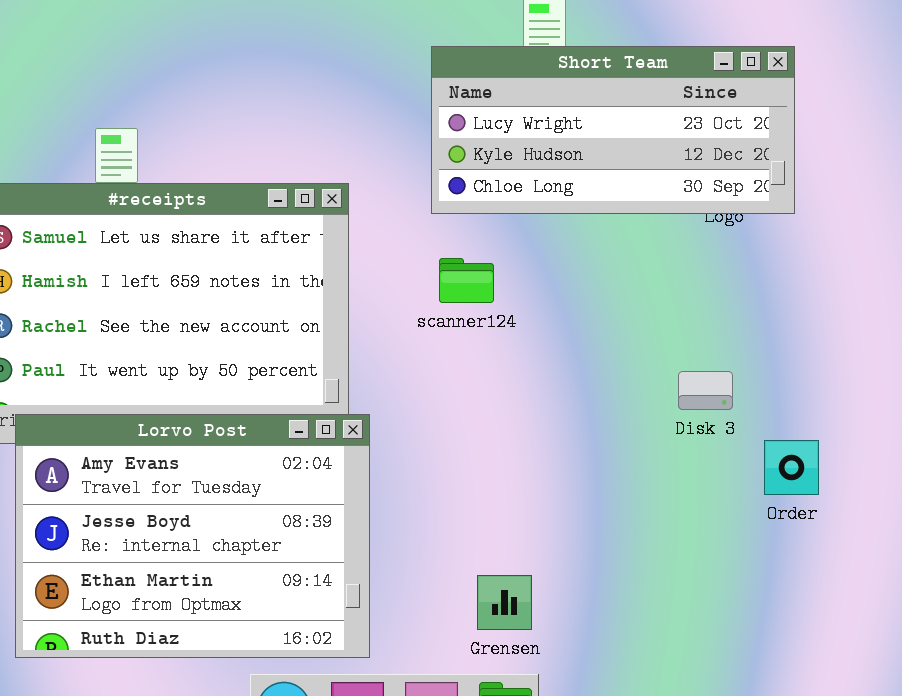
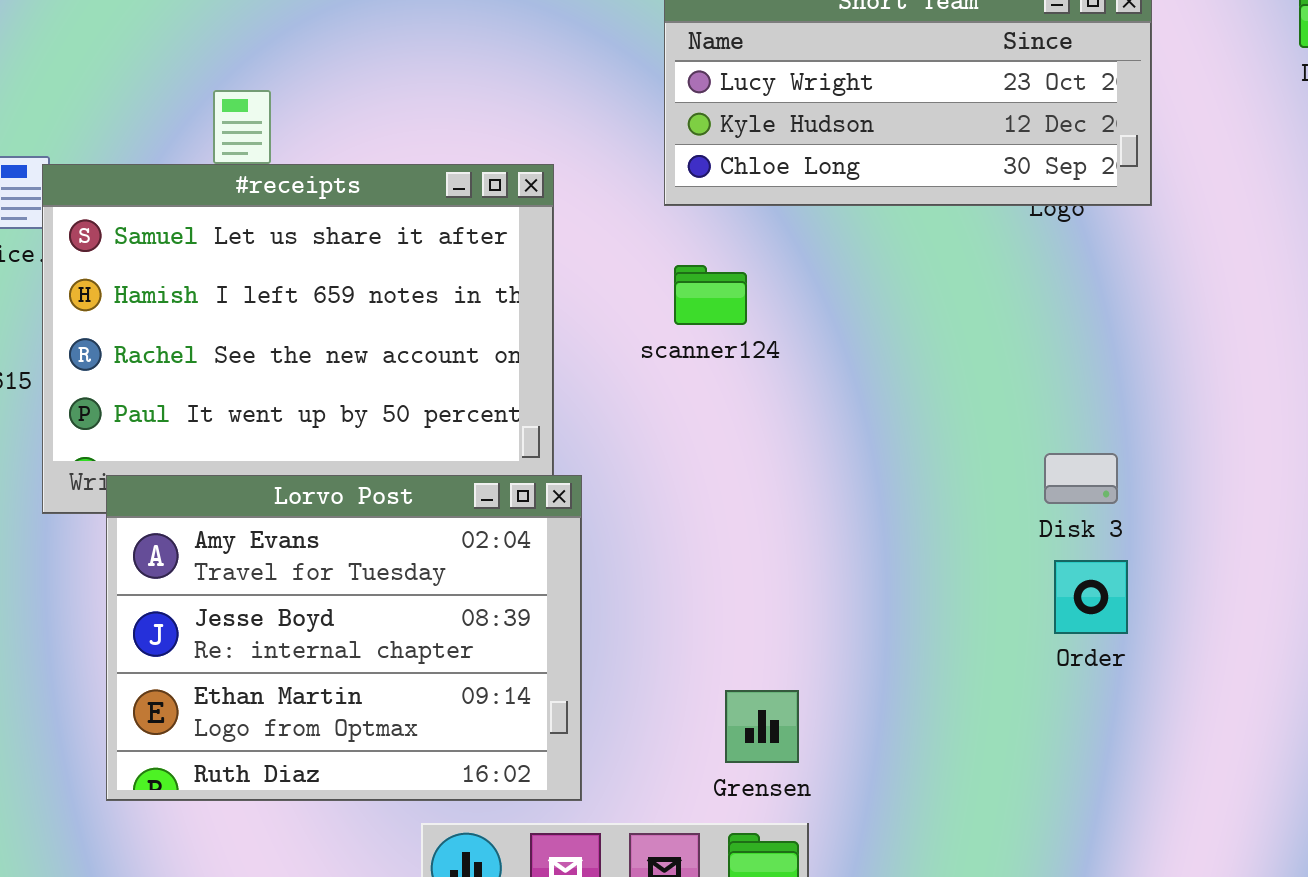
Disk 3: [678,371,733,410] -> [1044,453,1118,504], moved
Order: [764,440,819,495] -> [1054,560,1128,634], moved

